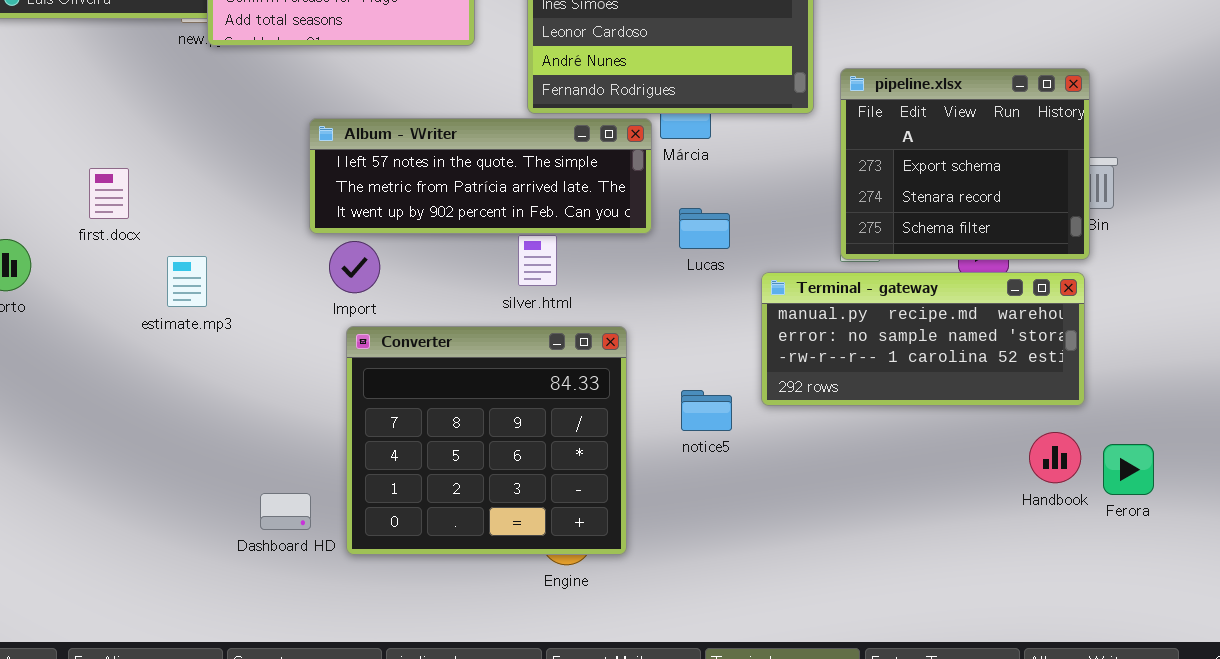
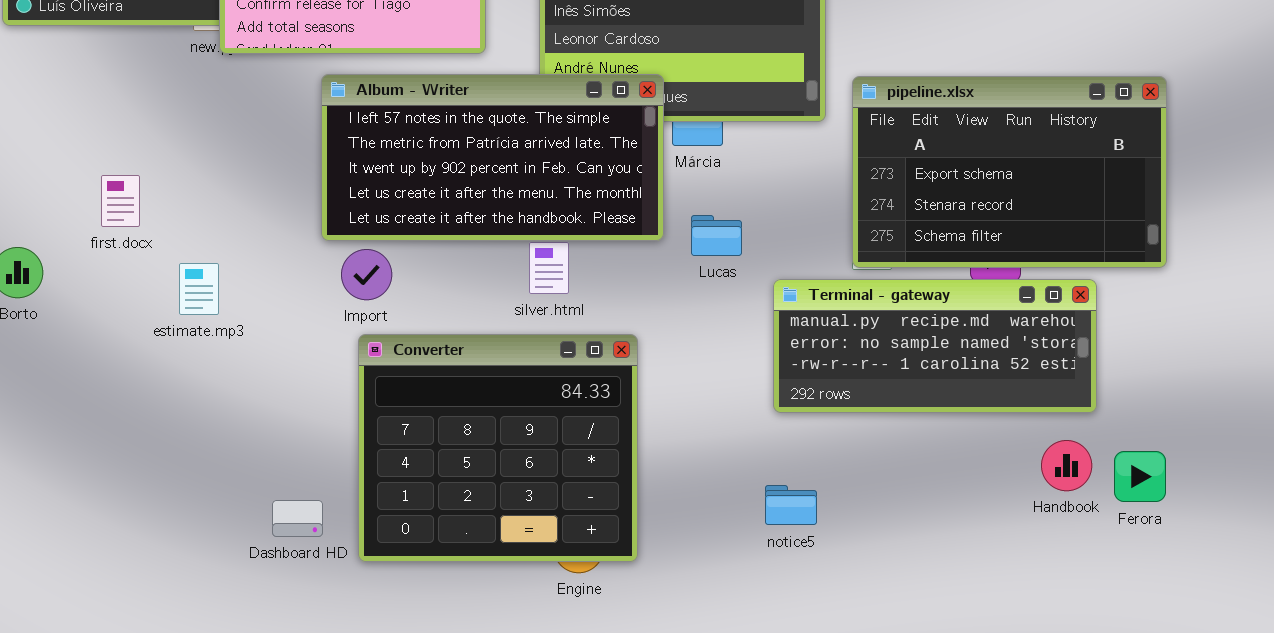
pipeline.xlsx: [840,68,1090,260] -> [852,76,1167,268], resized
Album - Writer: [309,118,652,234] -> [321,74,664,241], resized
notice5: [681,390,732,431] -> [765,485,817,525], moved

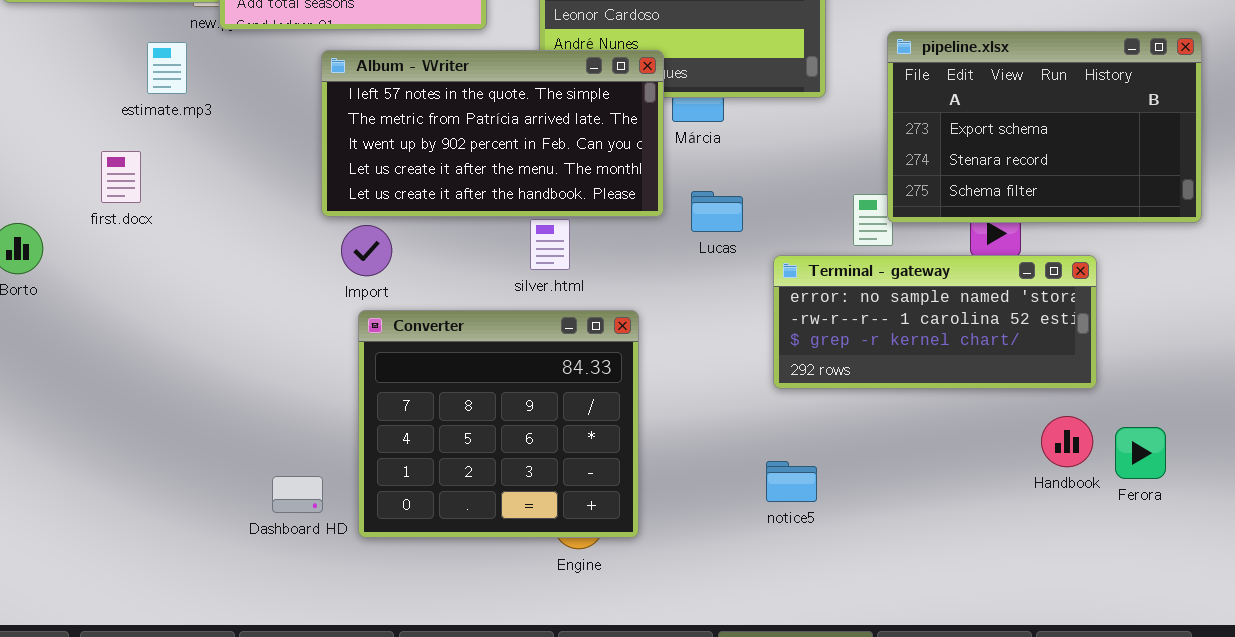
pipeline.xlsx: [852,76,1167,268] -> [887,31,1202,223], moved
estimate.mp3: [179,263,219,315] -> [147,42,187,94], moved
Terminal - gateway: [773,279,1097,413] -> [773,255,1097,389], scrolled down 1 row

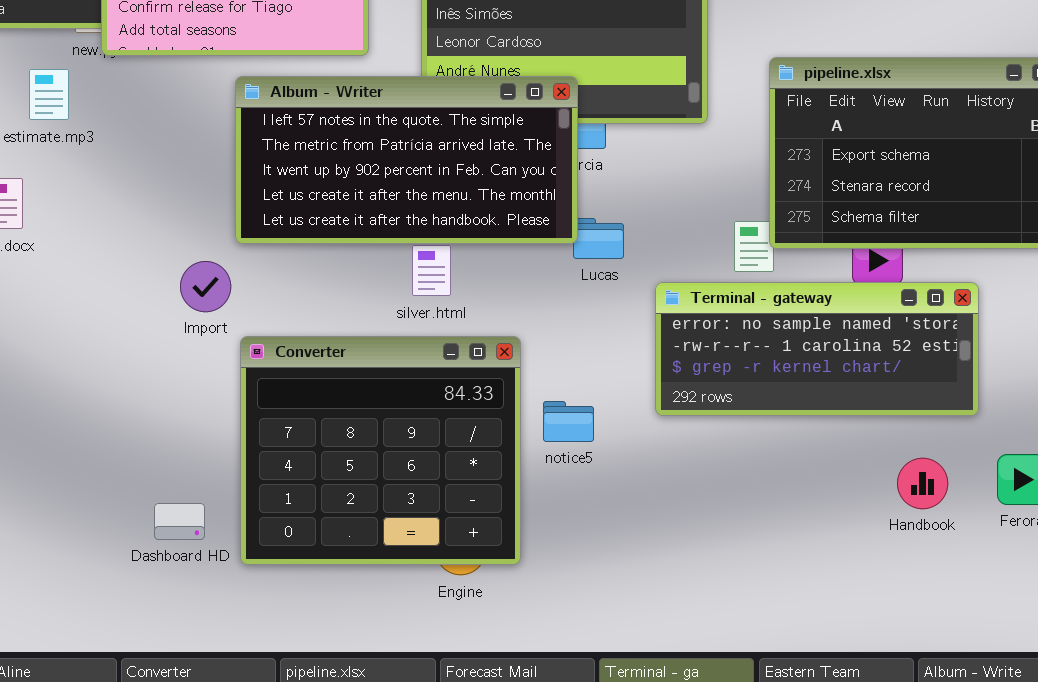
Album - Writer: [321,50,664,217] -> [235,76,578,244], moved
Import: [341,225,392,276] -> [180,261,231,312], moved
Handbook: [1041,416,1093,467] -> [897,458,948,509], moved
notice5: [766,461,817,502] -> [543,401,594,442], moved

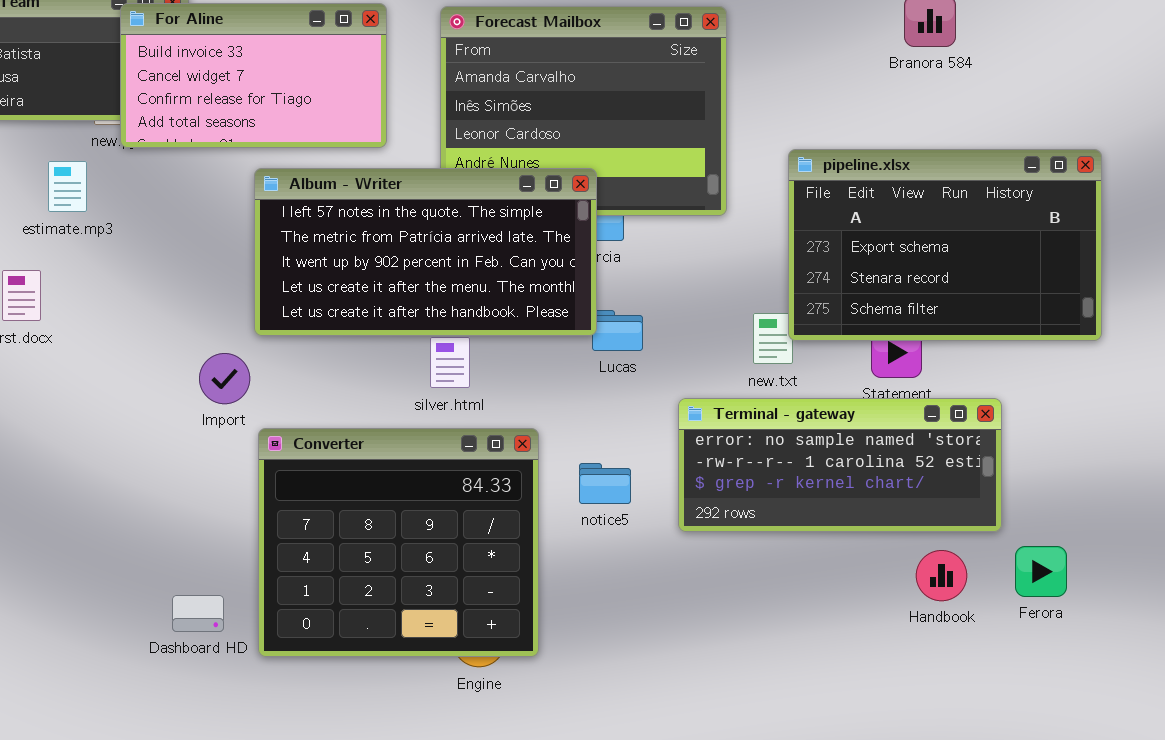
Terminal - gateway: [655,282,979,416] -> [678,398,1002,532], moved
notice5: [543,401,594,442] -> [579,463,631,504], moved

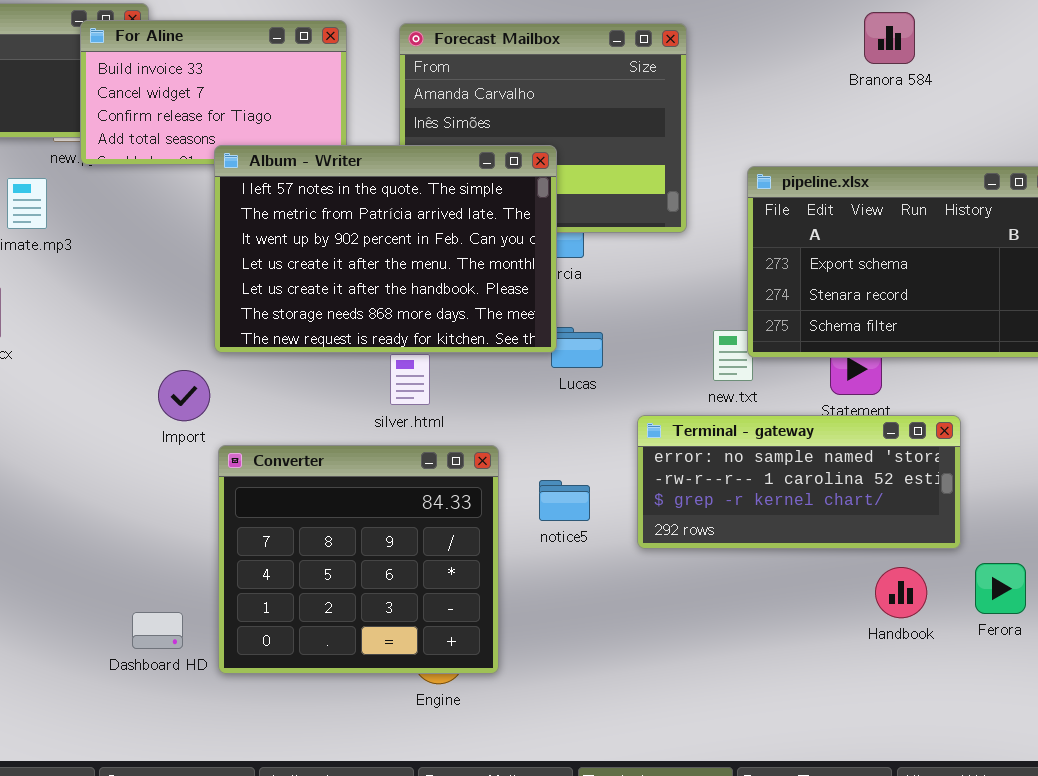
Album - Writer: [254,168,597,336] -> [214,145,557,353], resized

